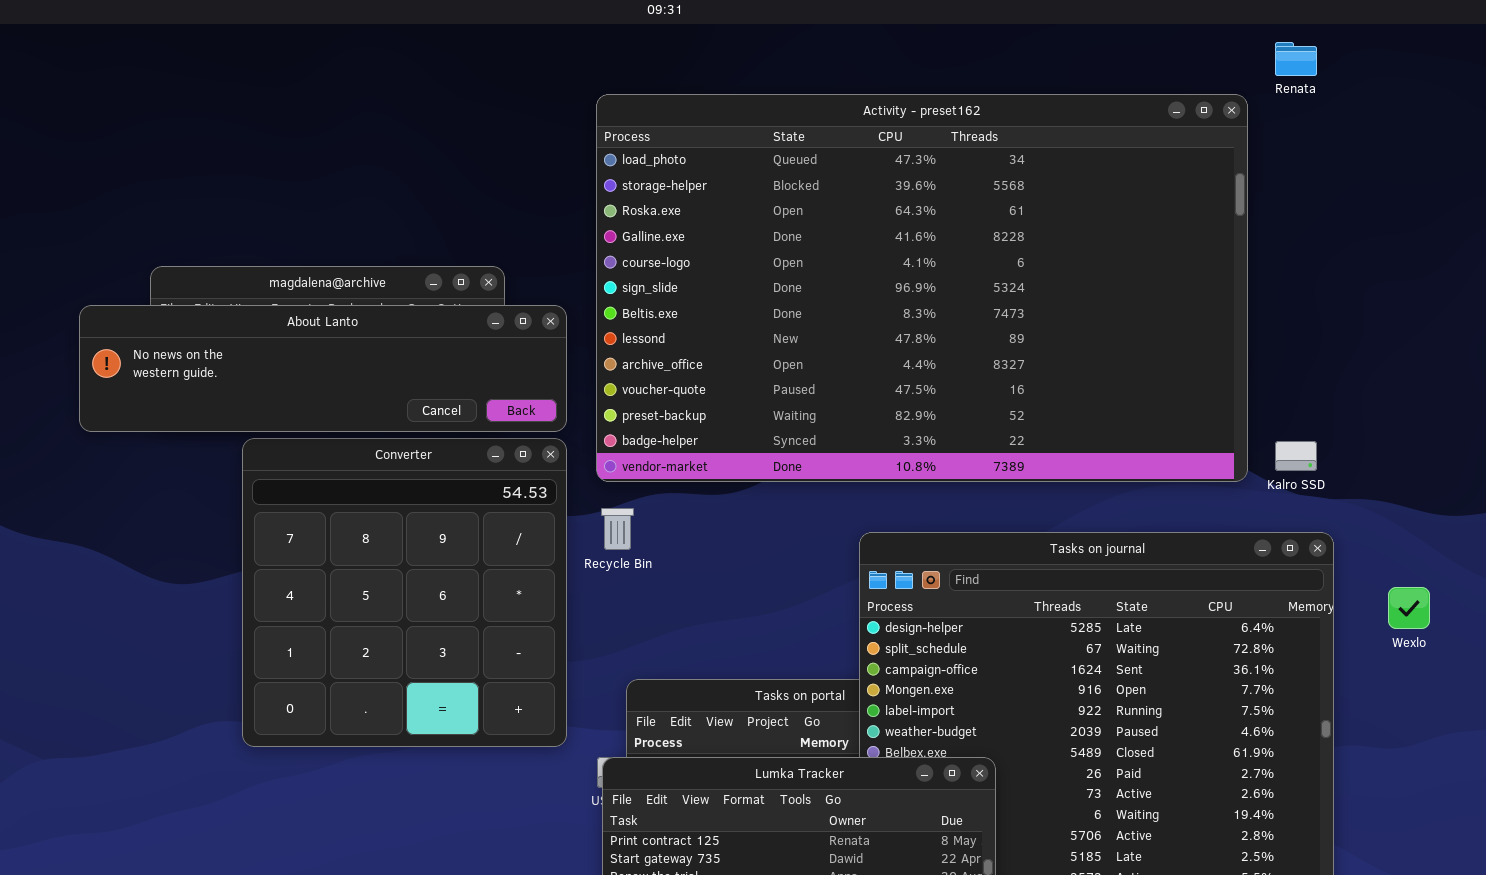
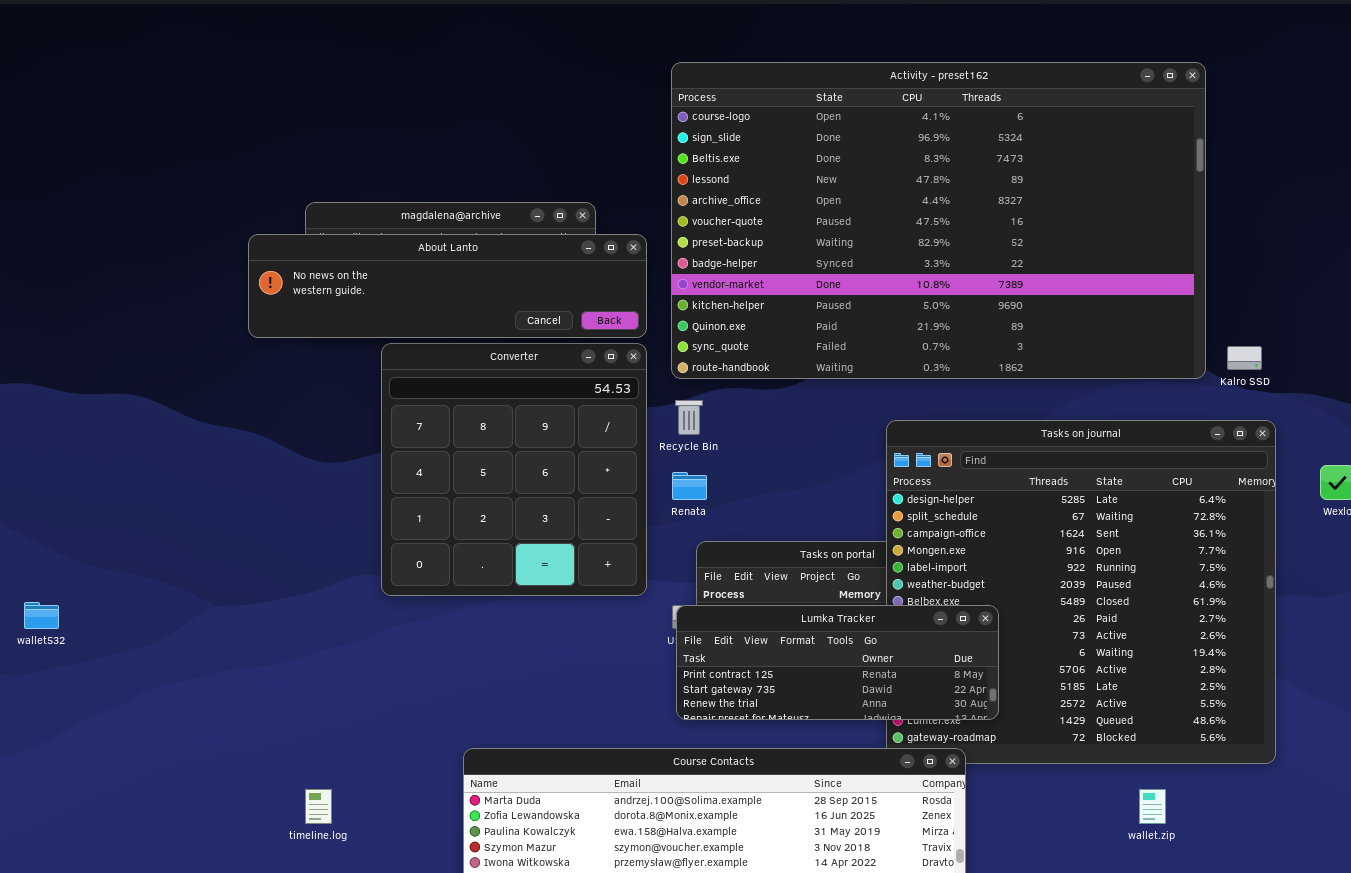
Renata: [1275,42,1317,76] -> [672,472,707,500], moved
Activity - preset162: [596,94,1248,482] -> [671,62,1206,379], scrolled down 4 rows

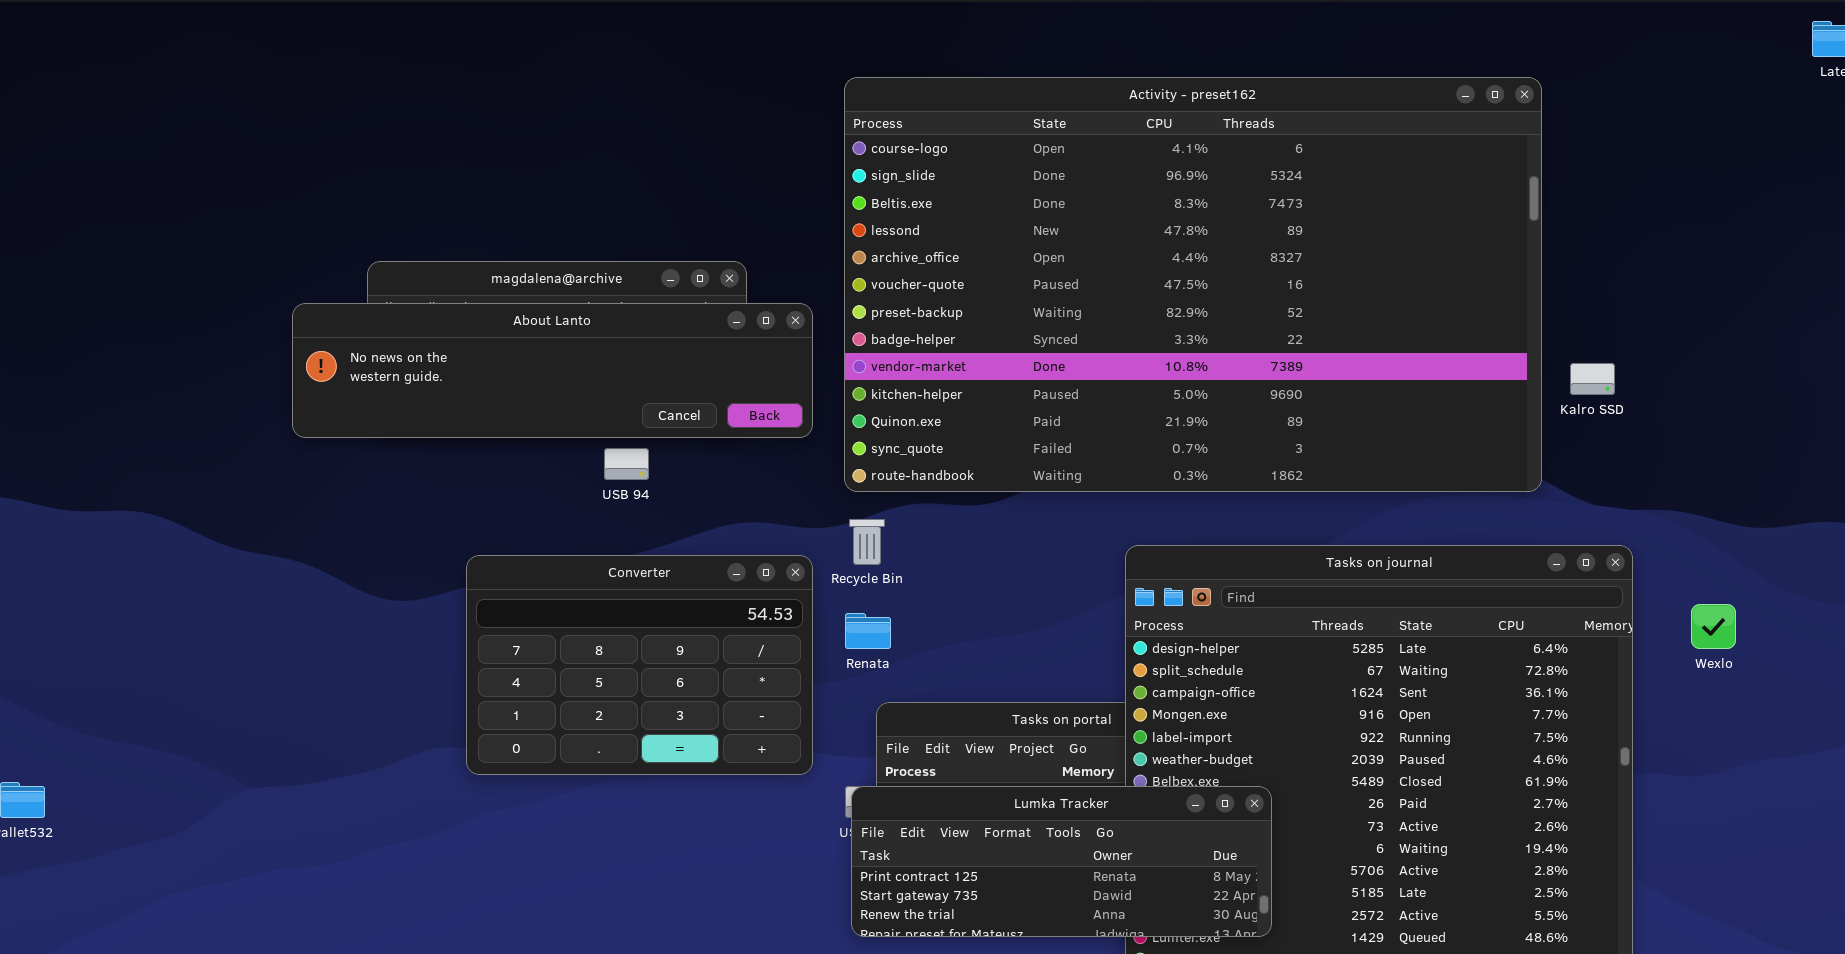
Converter: [381,343,647,596] -> [466,555,813,775], resized
Kalro SSD: [1227,346,1262,370] -> [1570,363,1615,395], moved

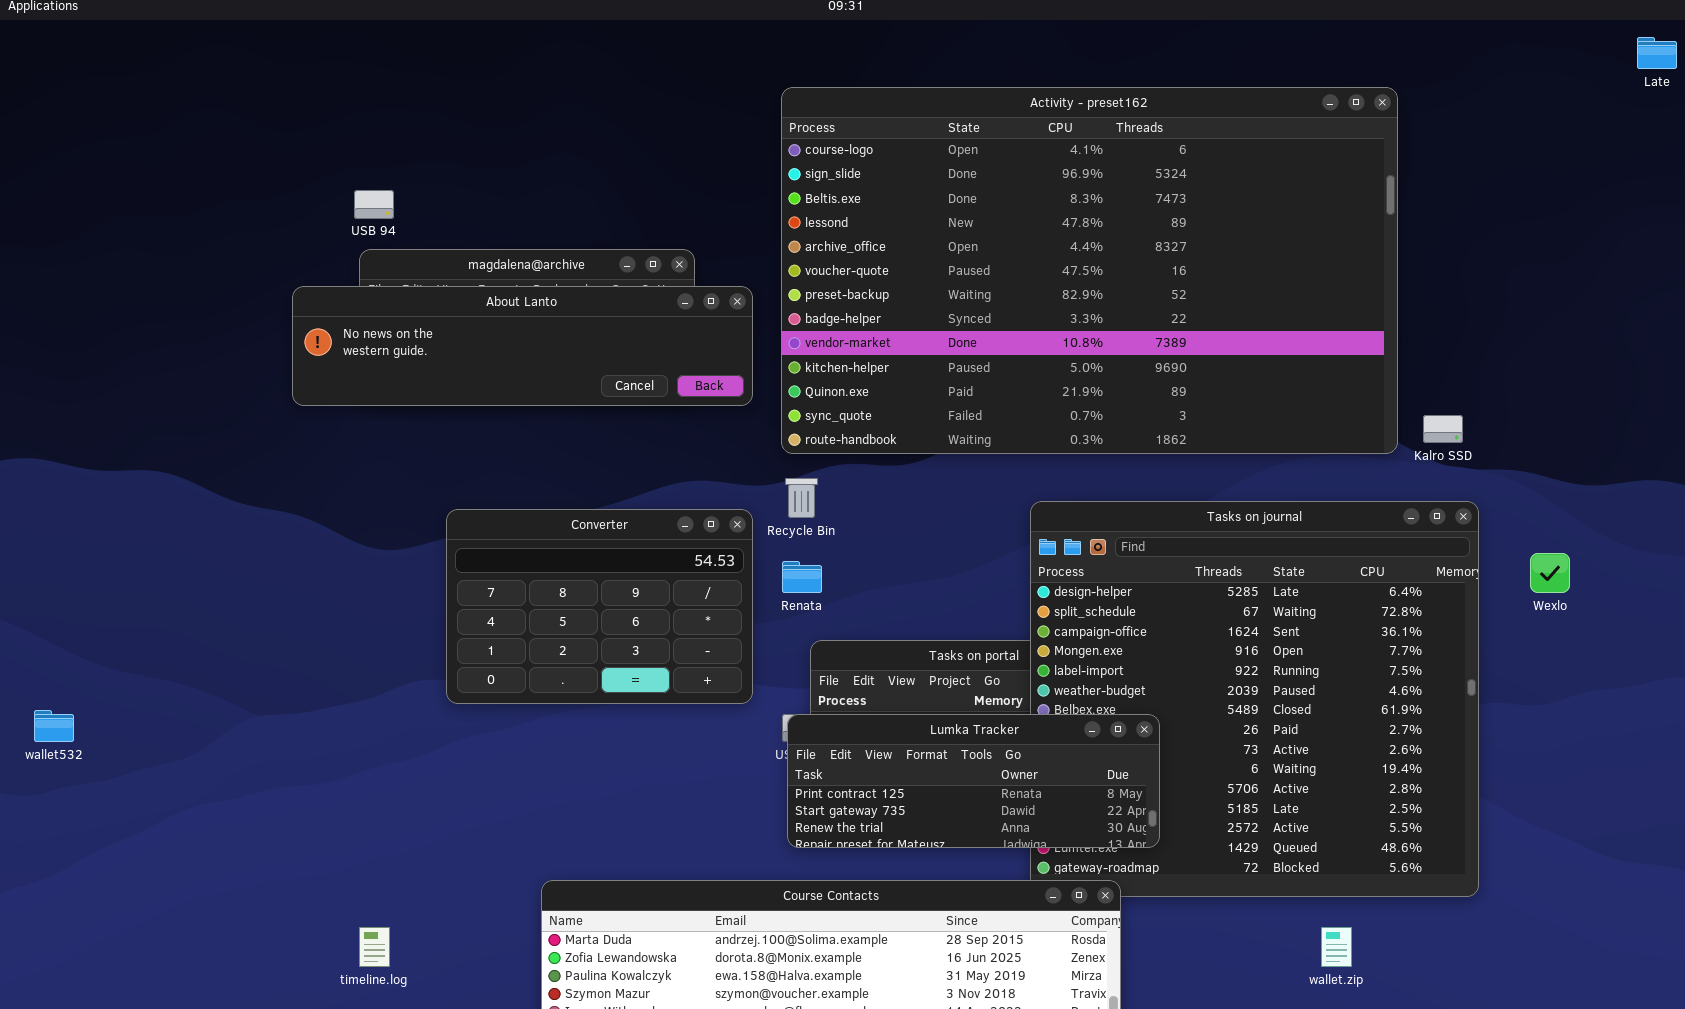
Kalro SSD: [1570,363,1615,395] -> [1423,415,1463,443], moved
USB 94: [604,448,649,480] -> [354,190,394,219], moved

